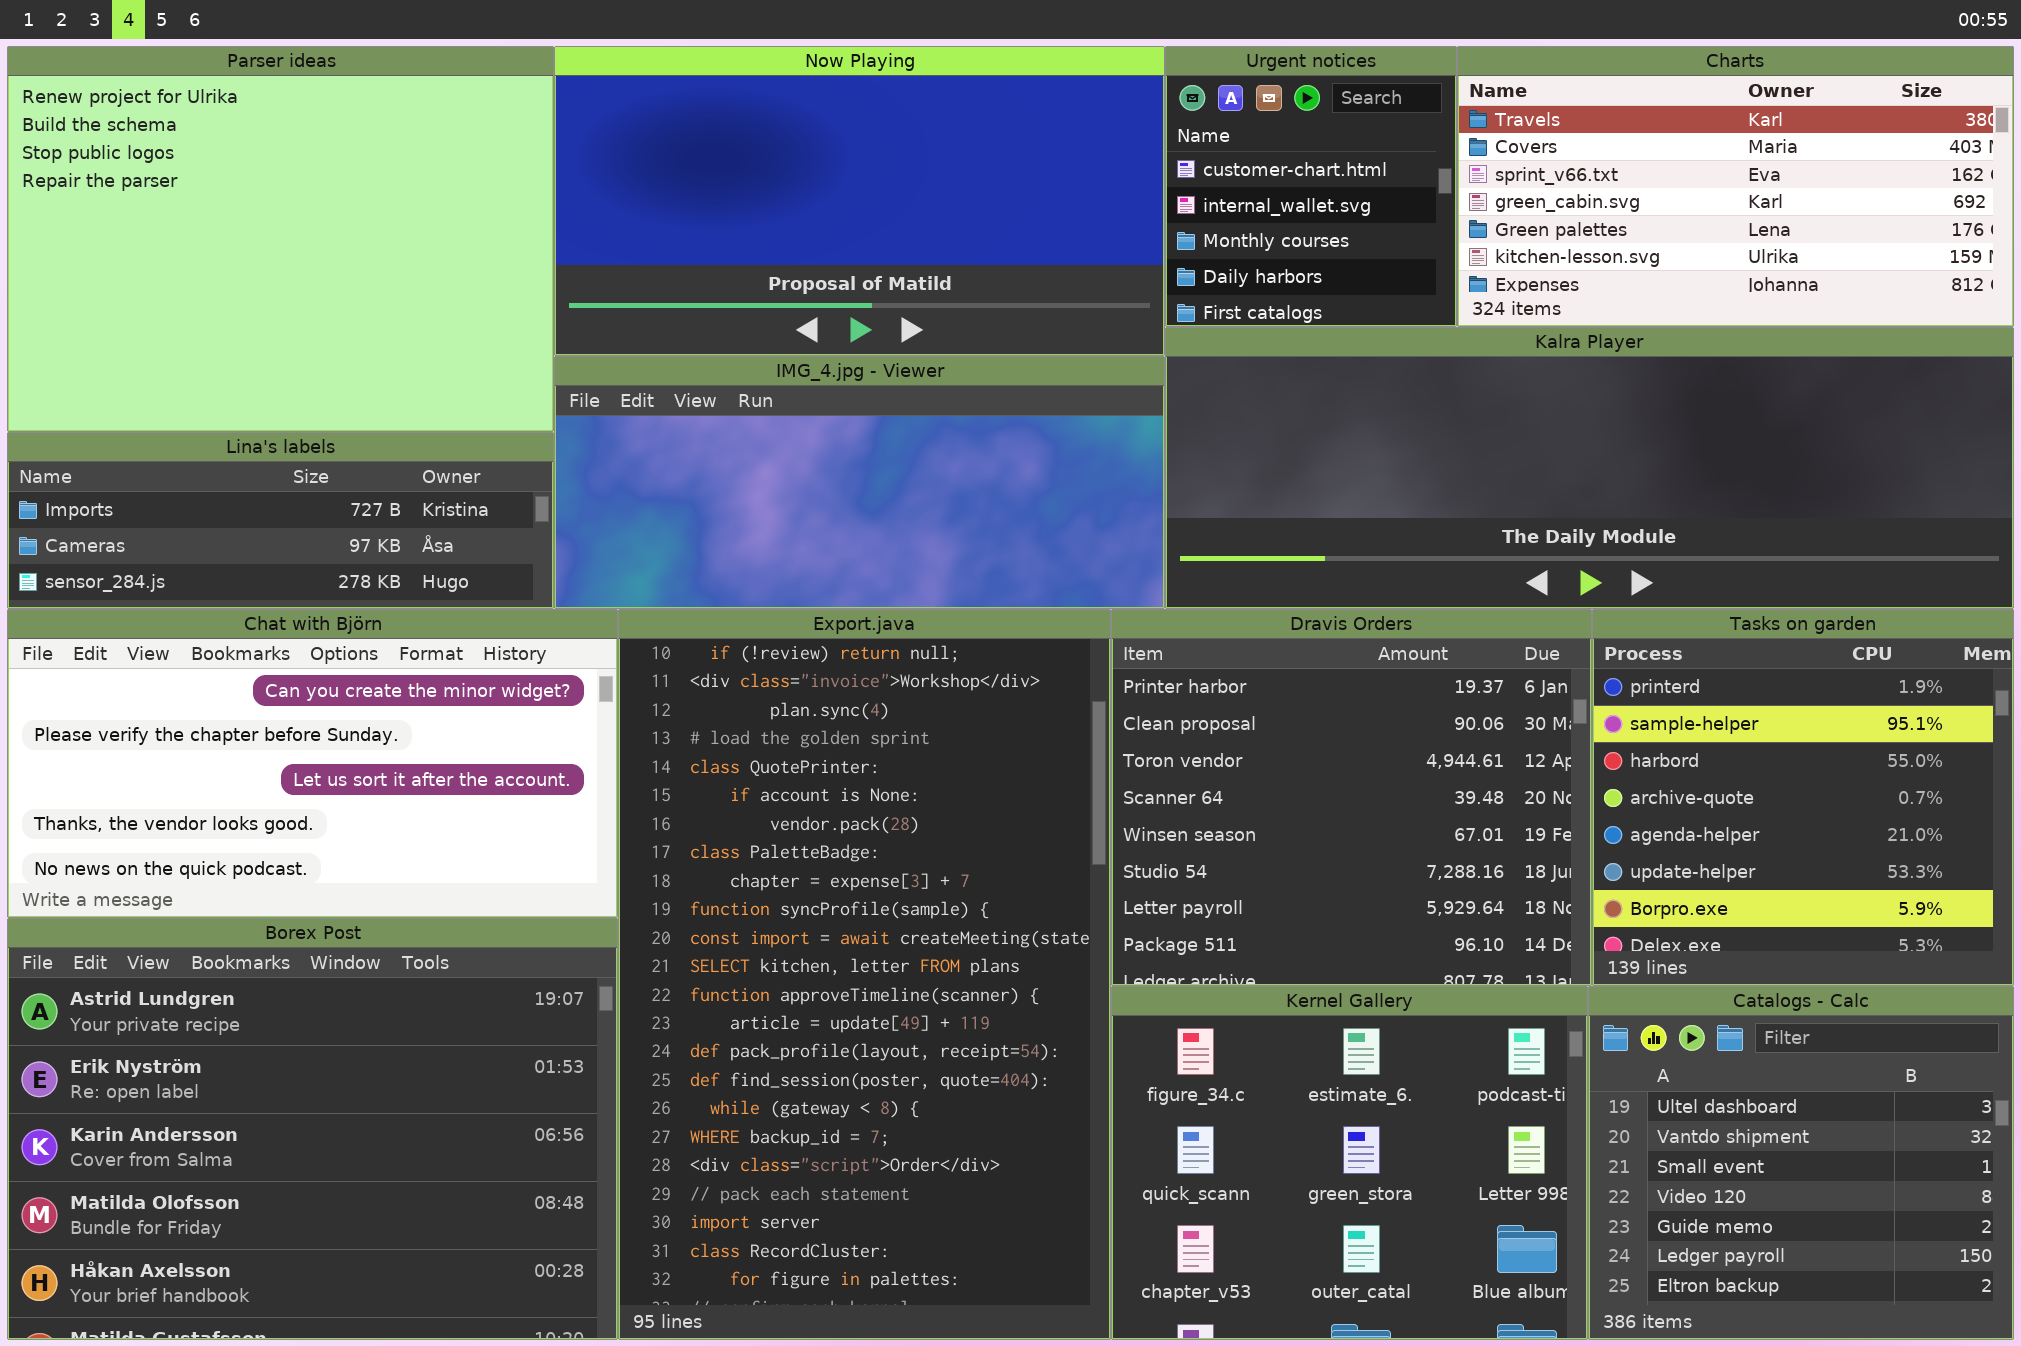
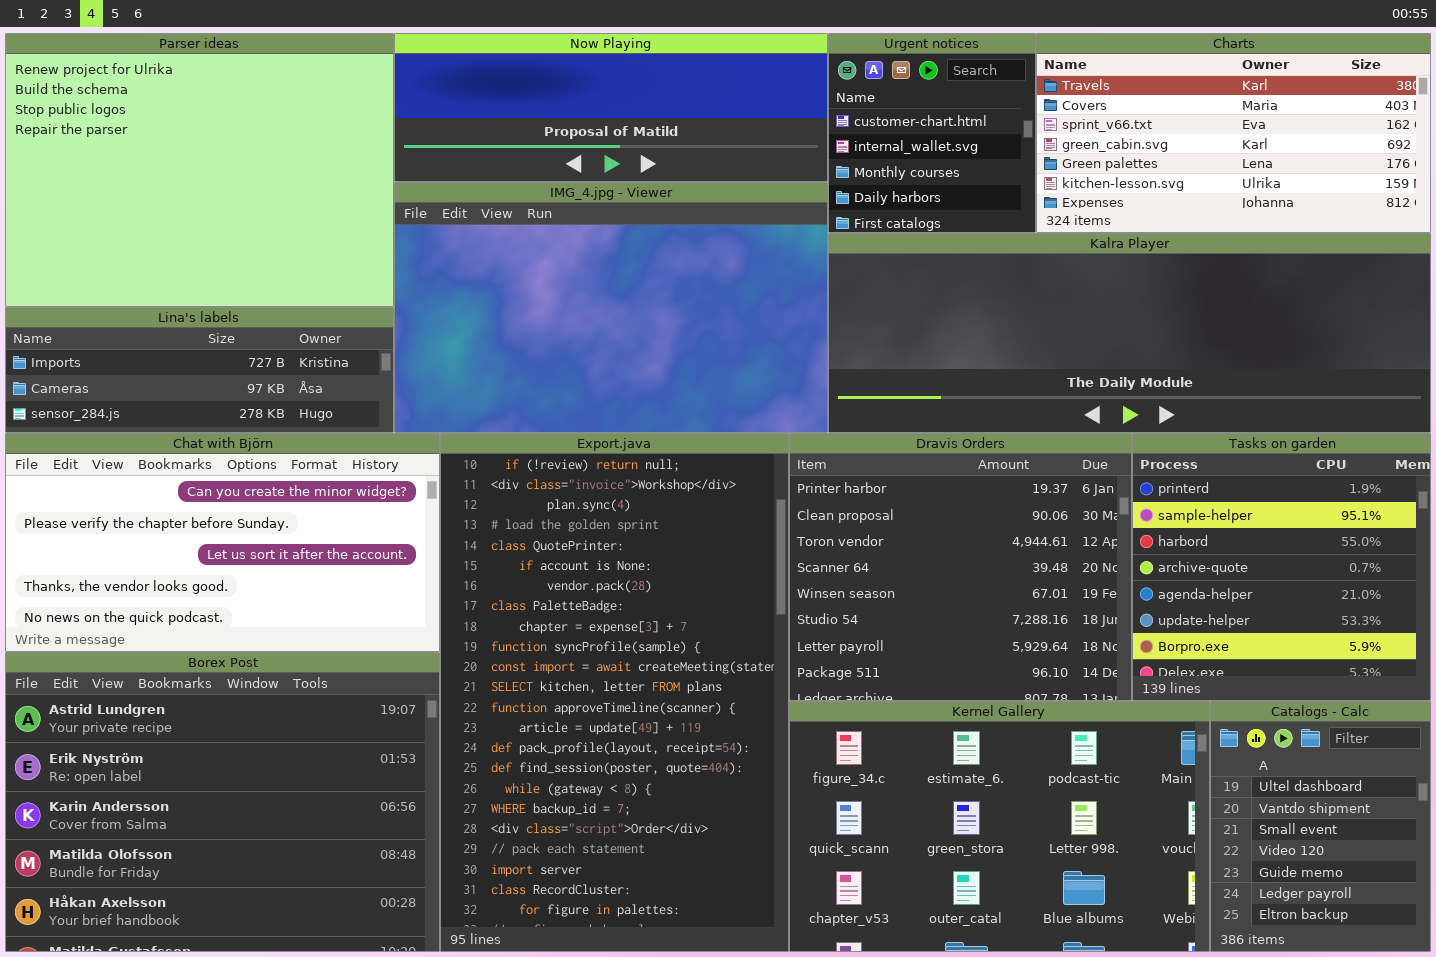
Now Playing: [554,46,1165,356] -> [394,33,828,182], resized
IMG_4.jpg - Viewer: [554,356,1165,609] -> [394,182,828,433], resized
Kernel Gallery: [1111,986,1588,1340] -> [789,701,1210,952], resized
Catalogs - Calc: [1588,986,2014,1340] -> [1210,701,1431,952], resized

